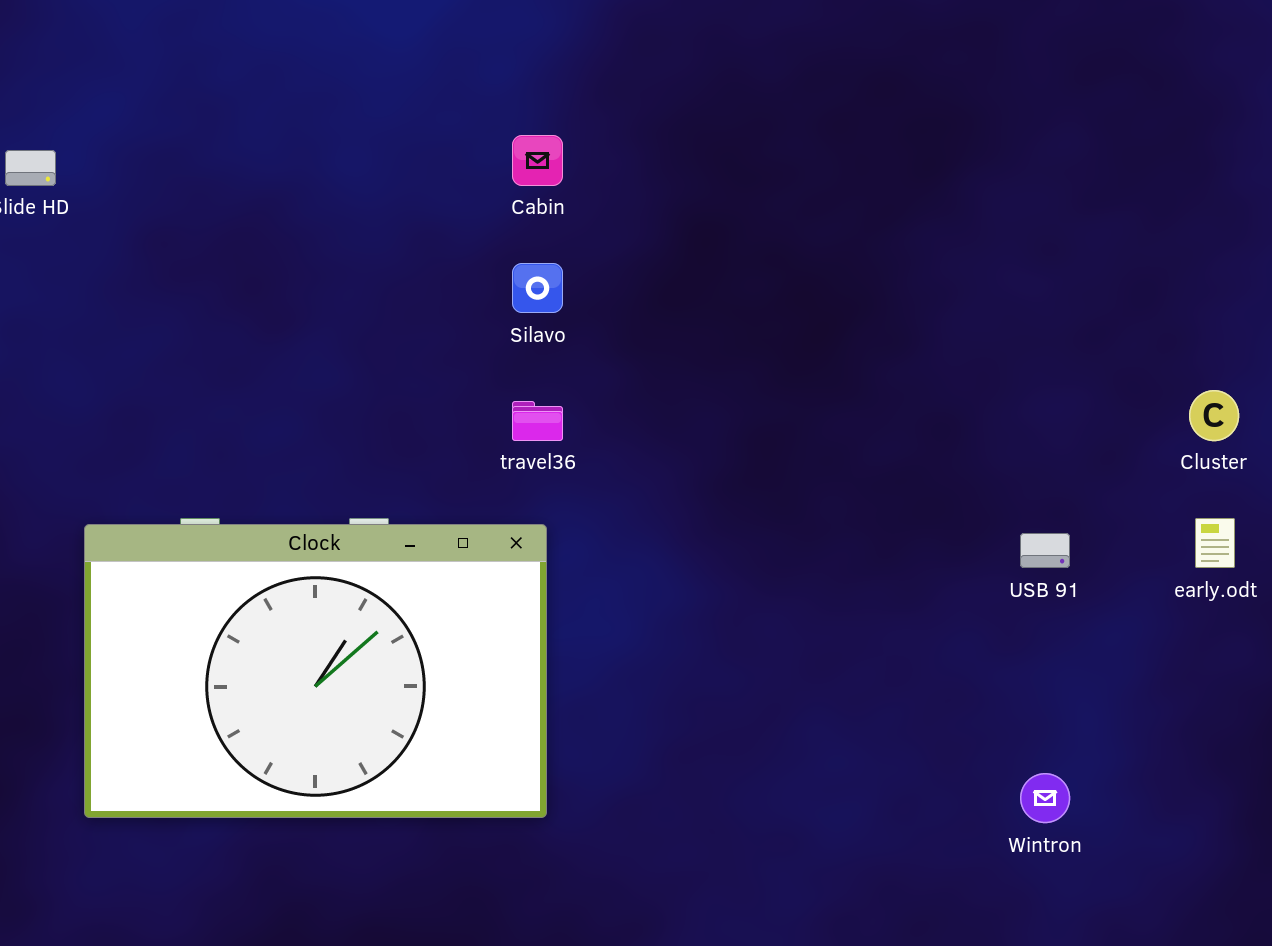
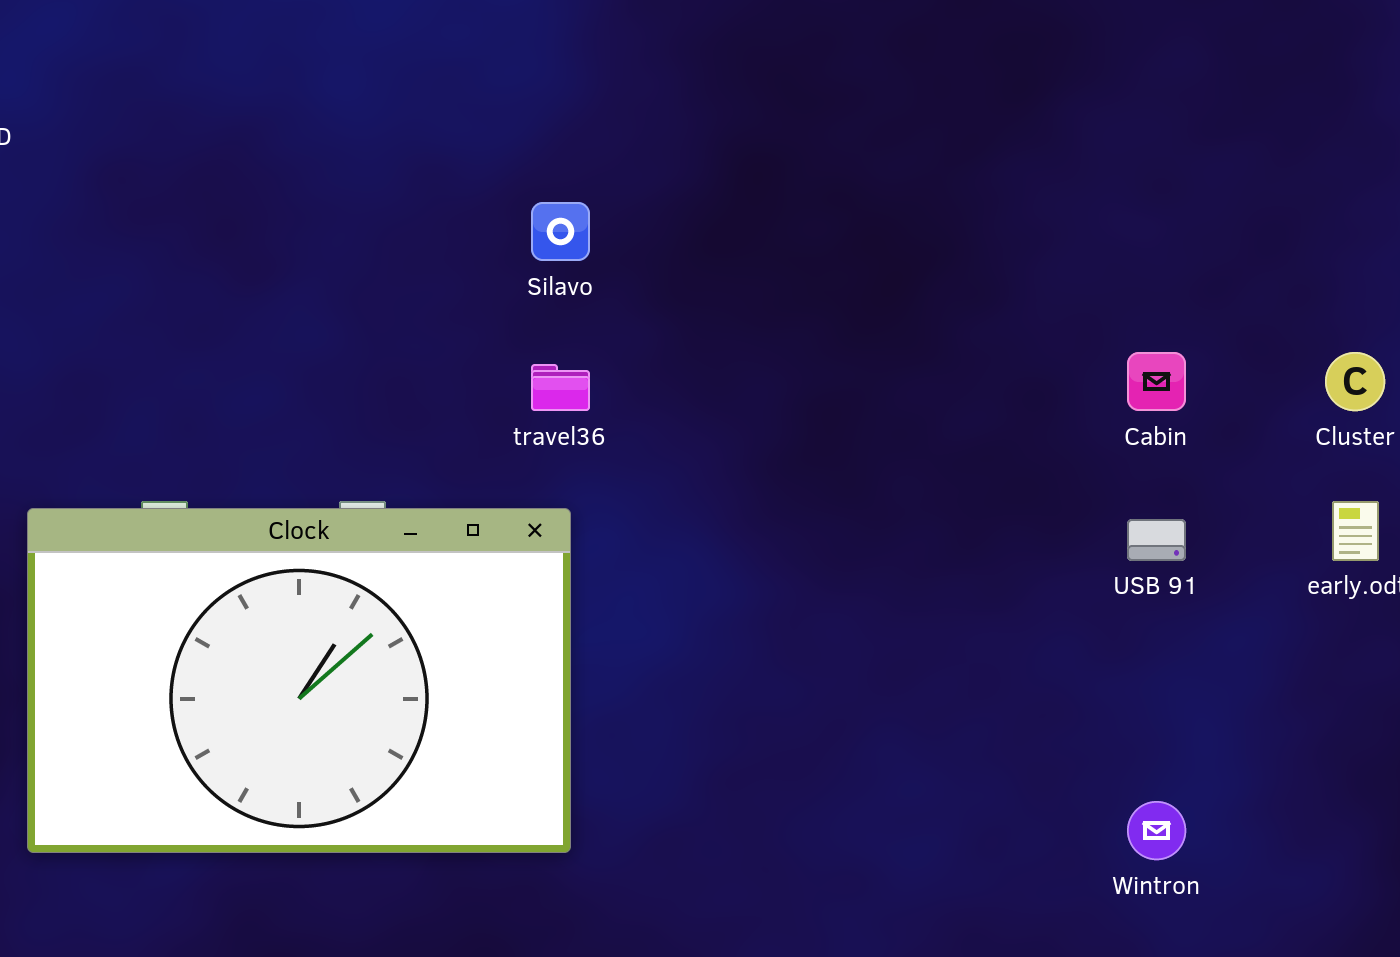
Cabin: [512,135,563,186] -> [1127,352,1186,411], moved

